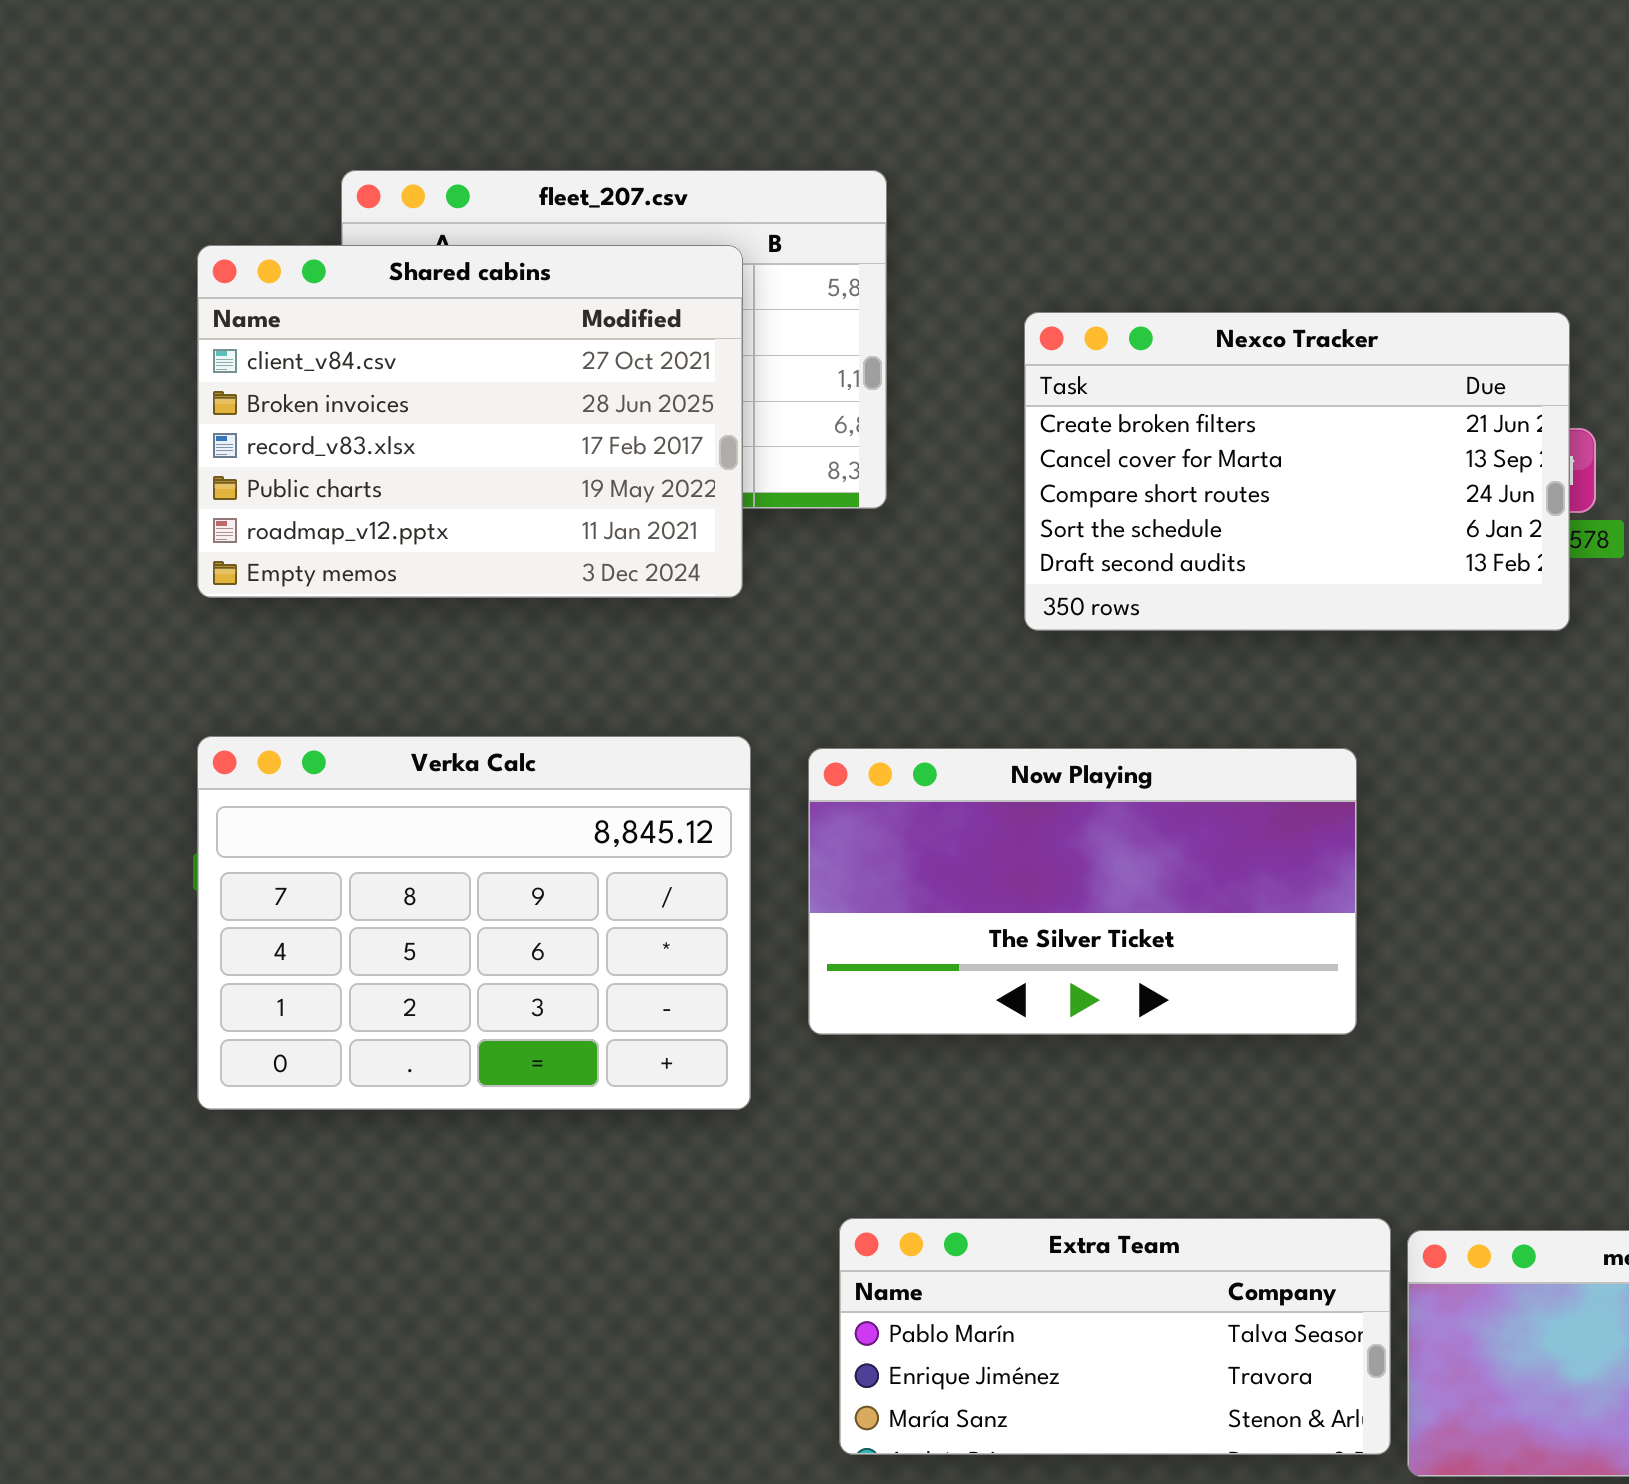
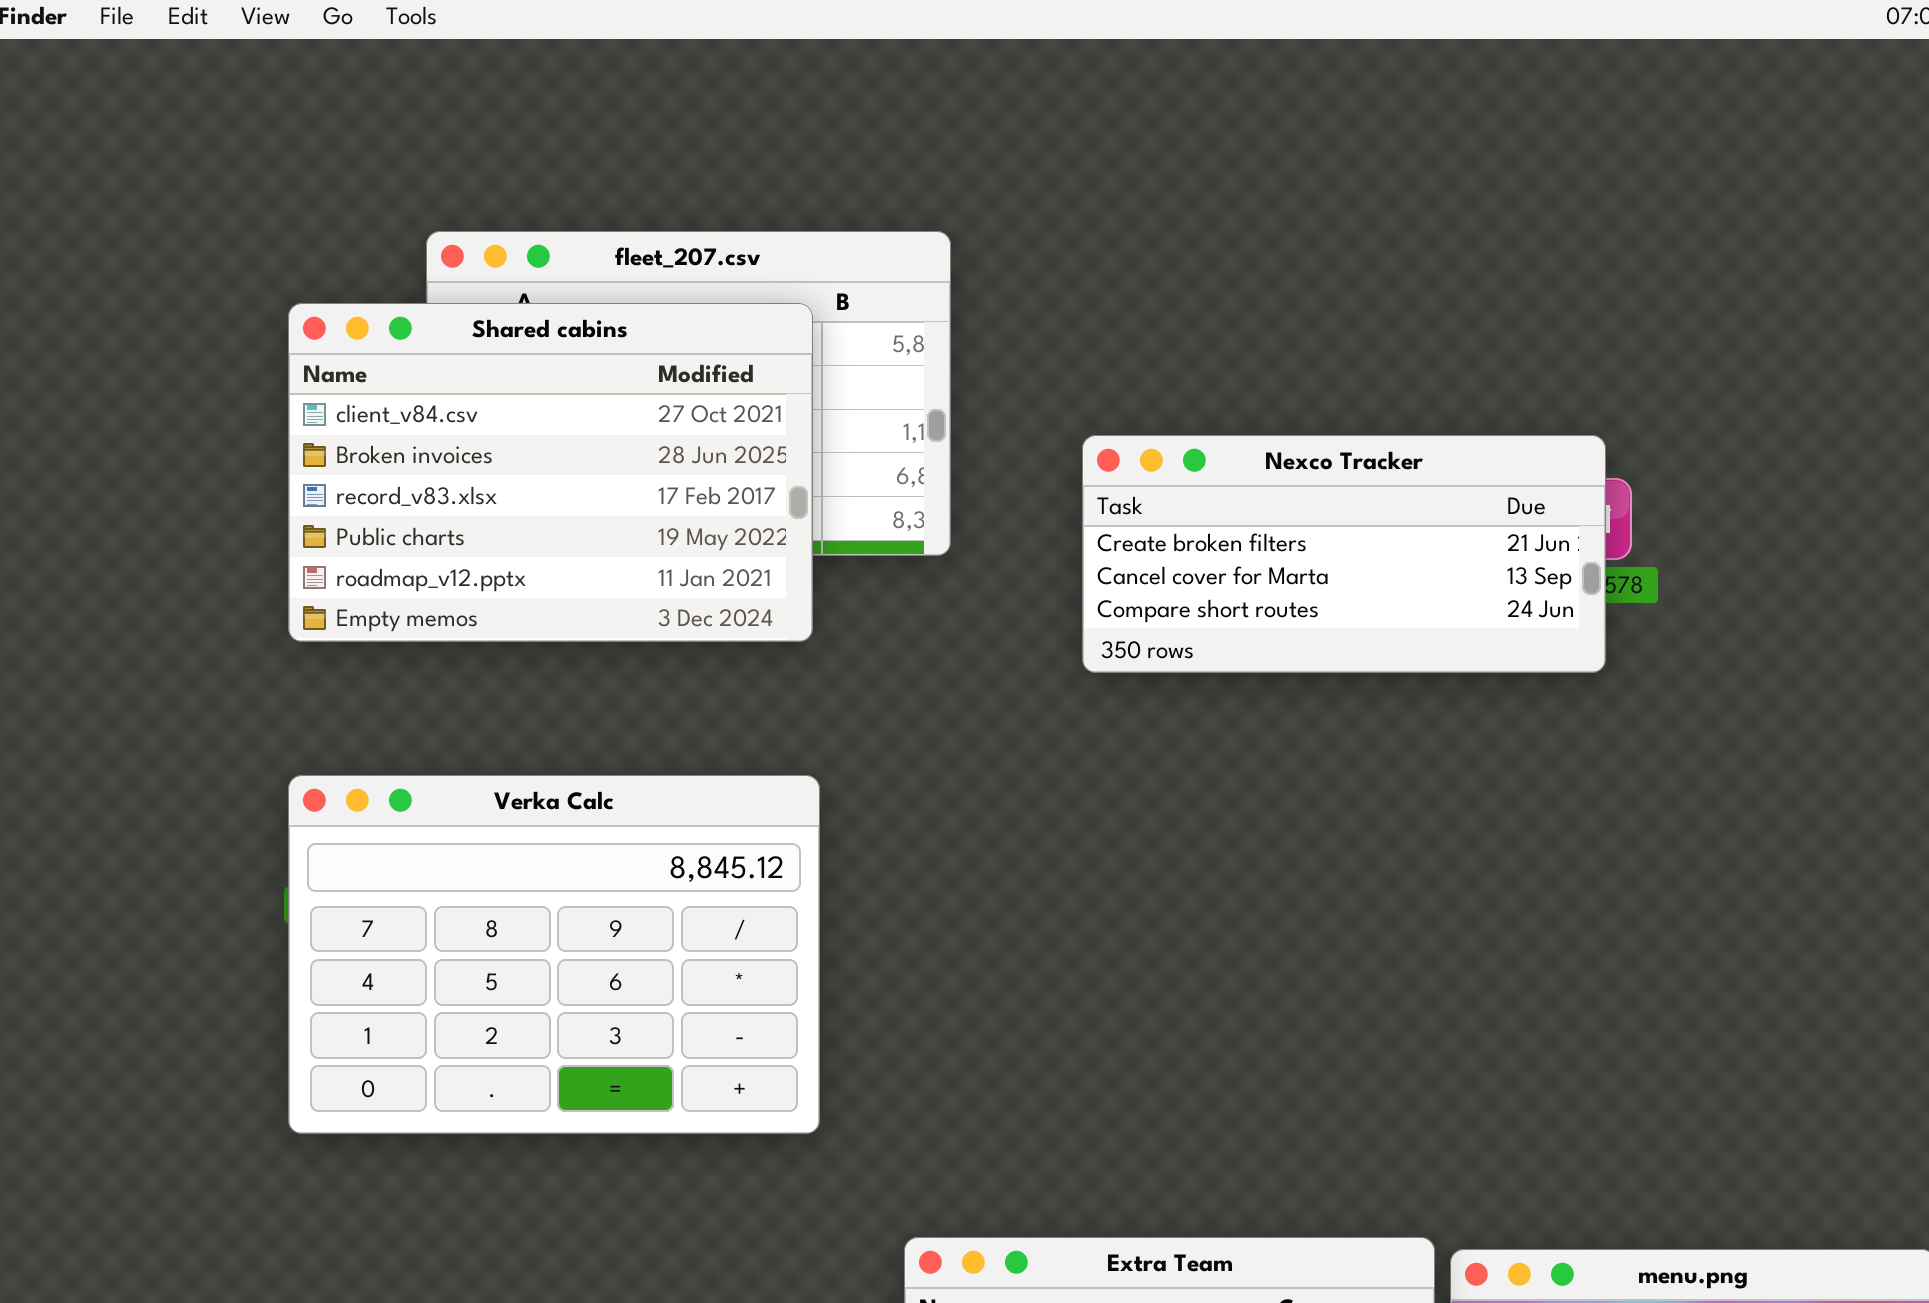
Nexco Tracker: [1024,312,1570,631] -> [1082,435,1606,673], resized
Now Playing: [808,748,1357,1035] -> none, closed

